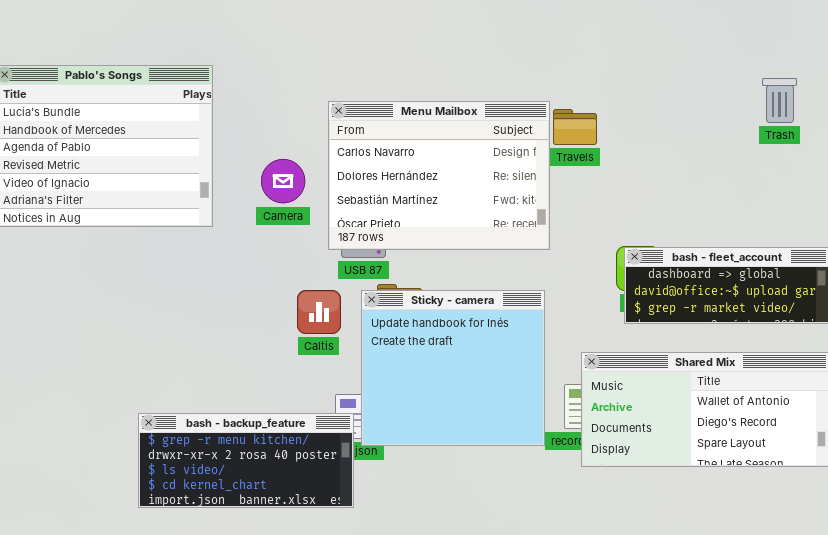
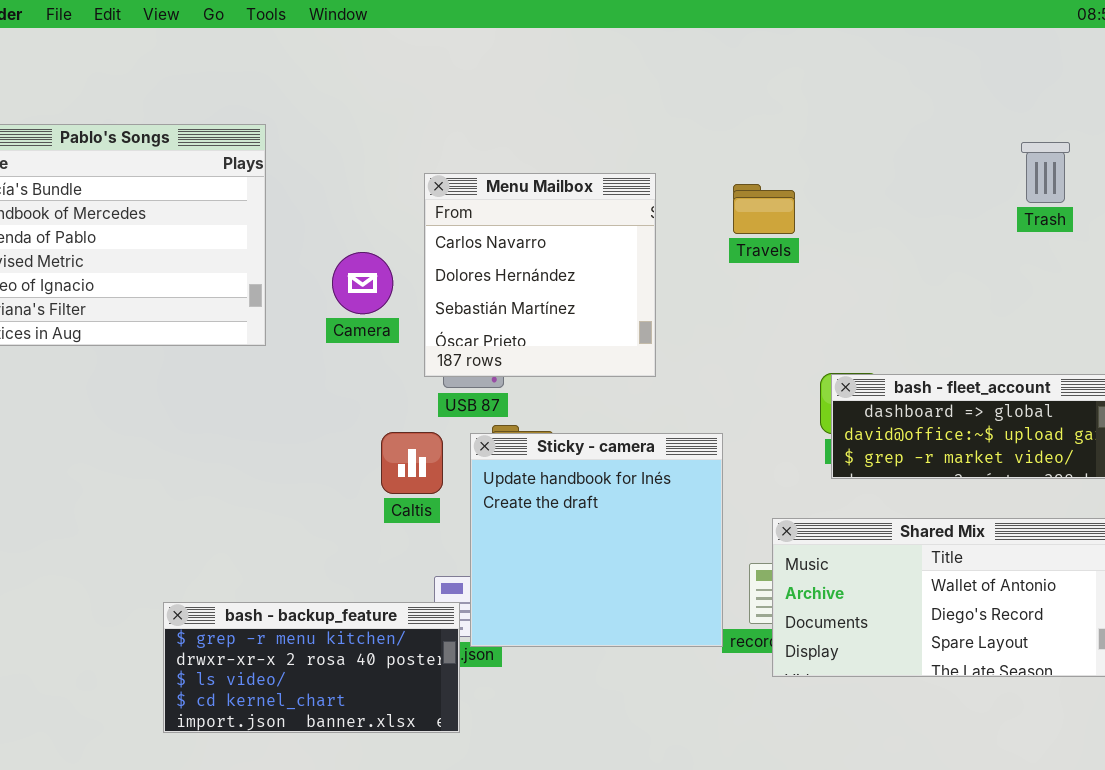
Menu Mailbox: [328,101,550,250] -> [424,173,656,377], resized

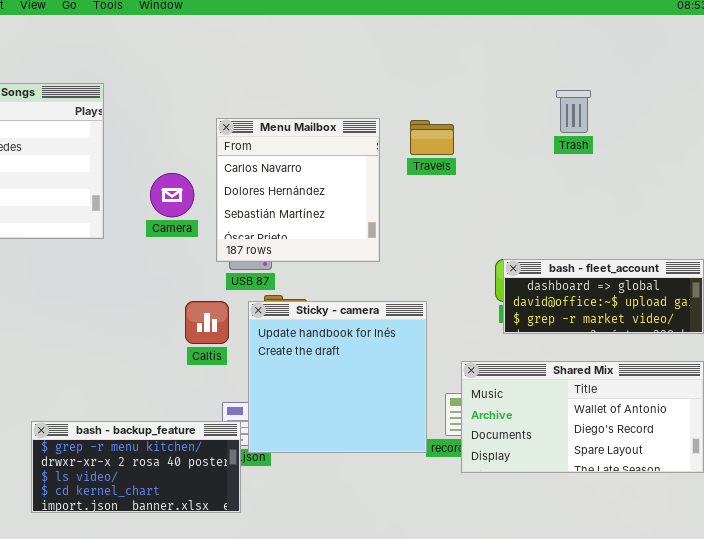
Trash: [1021,142,1070,203] -> [556,90,591,133], moved
Travels: [733,184,795,234] -> [410,120,454,155], moved

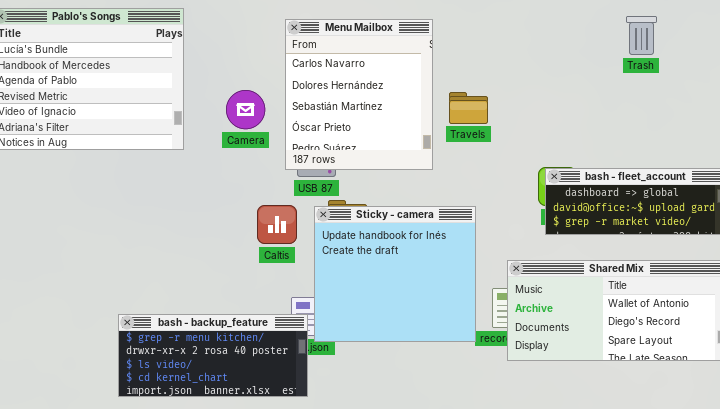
Trash: [556,90,591,133] -> [626,16,657,55], moved
Menu Mailbox: [216,118,380,262] -> [285,19,433,170], resized
Travels: [410,120,454,155] -> [449,92,488,124], moved

